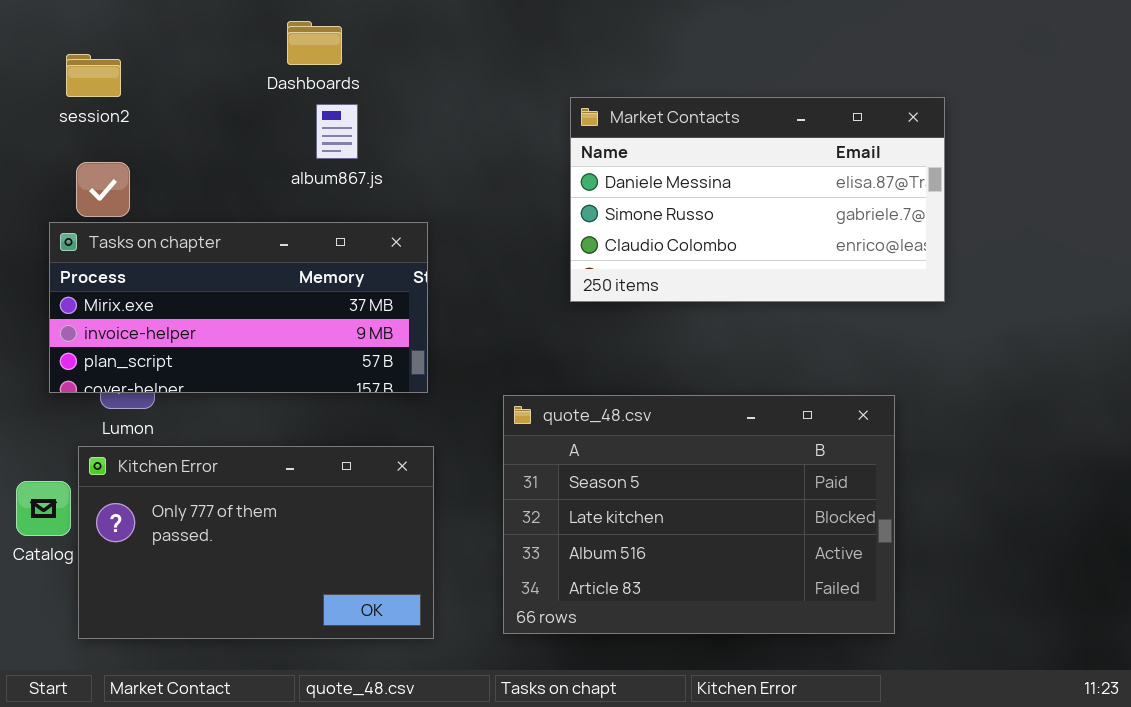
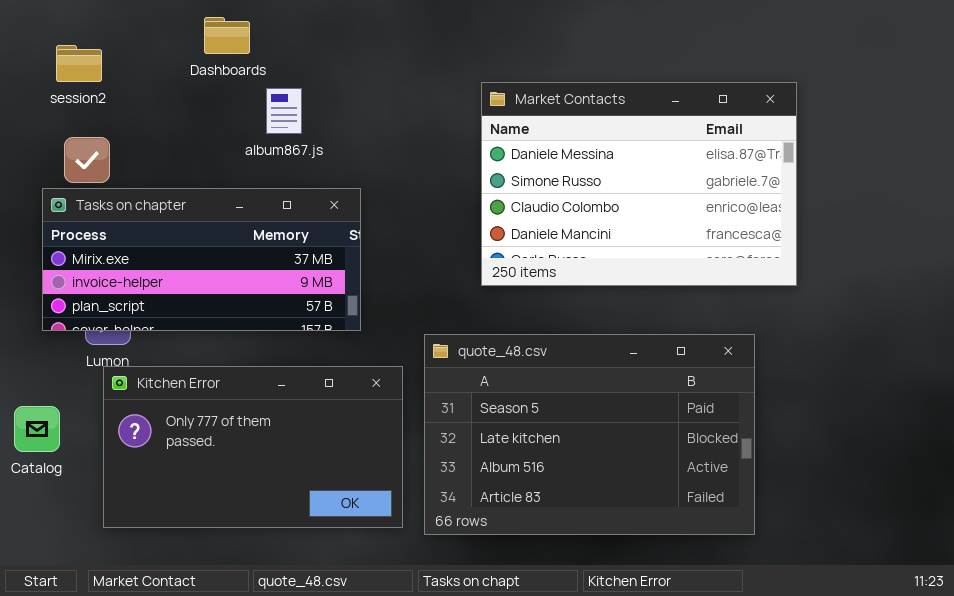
Dashboards: [287,21,342,65] -> [204,17,250,54], moved
Market Contacts: [570,97,945,302] -> [481,82,797,286], resized
Kitchen Error: [78,446,434,639] -> [103,366,403,528], moved

